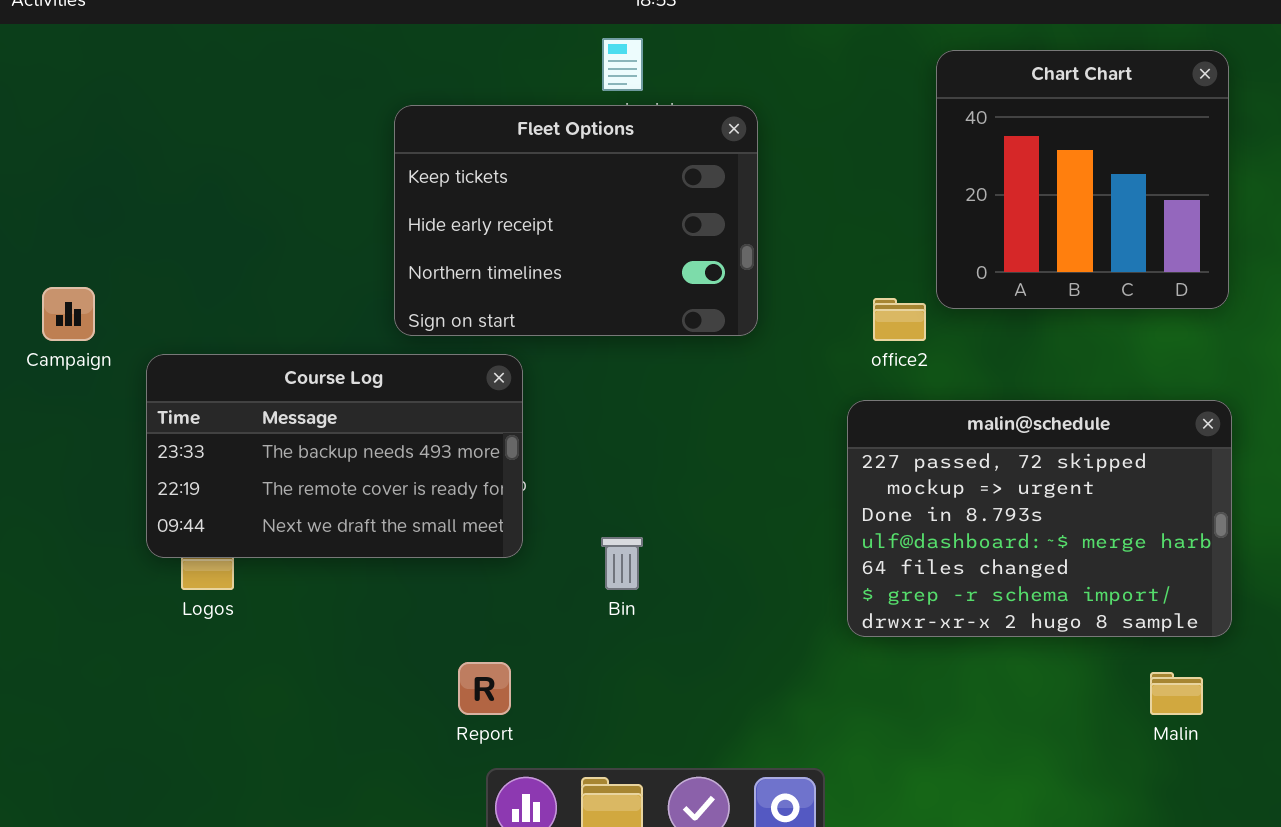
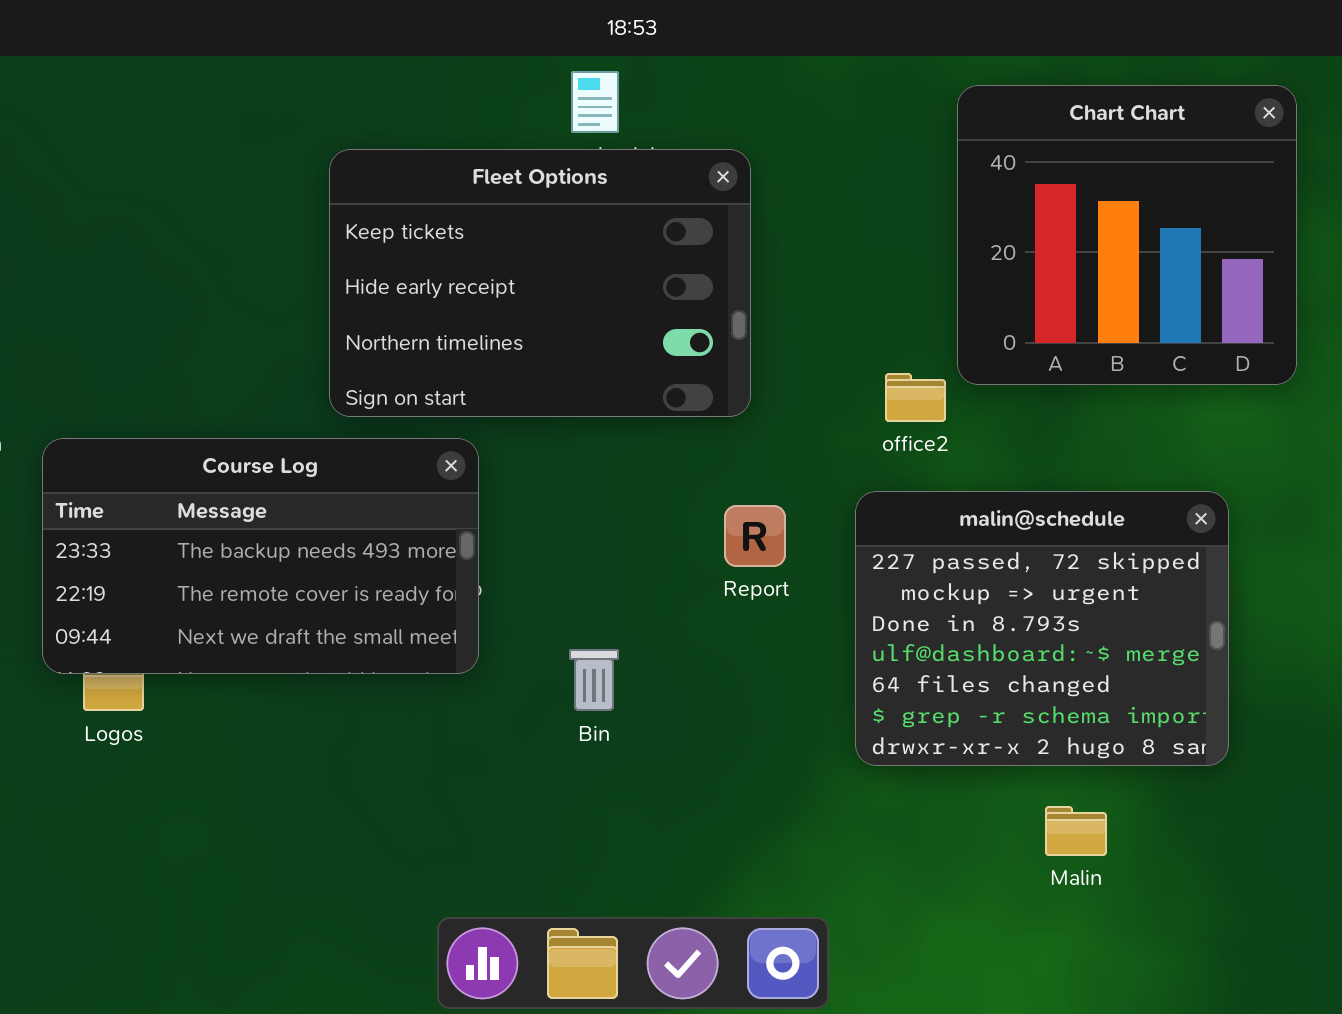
malin@schedule: [847,400,1232,637] -> [855,491,1229,766], resized
Report: [458,662,511,715] -> [724,505,786,567], moved
Malin: [1150,672,1203,715] -> [1045,806,1107,856], moved

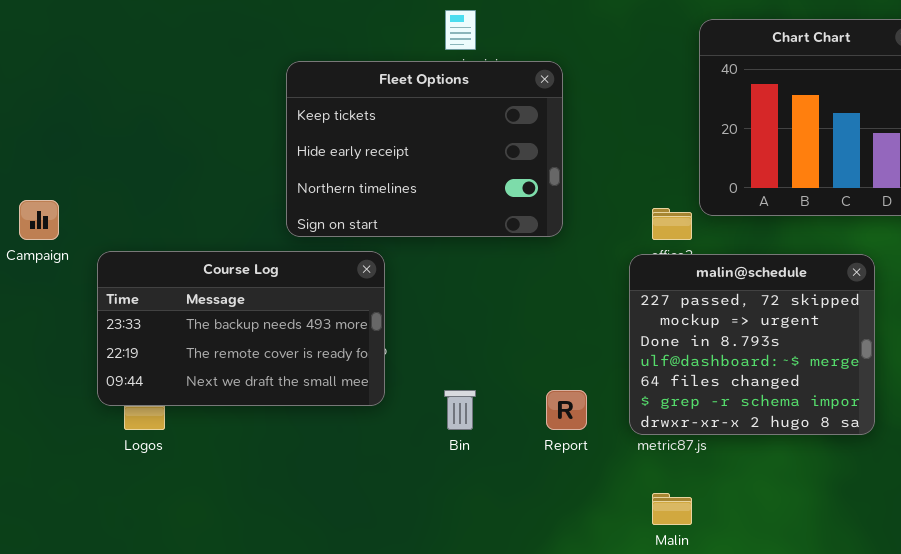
malin@schedule: [855,491,1229,766] -> [629,254,875,435], moved
Report: [724,505,786,567] -> [546,390,587,430], moved
Malin: [1045,806,1107,856] -> [652,493,692,525], moved

